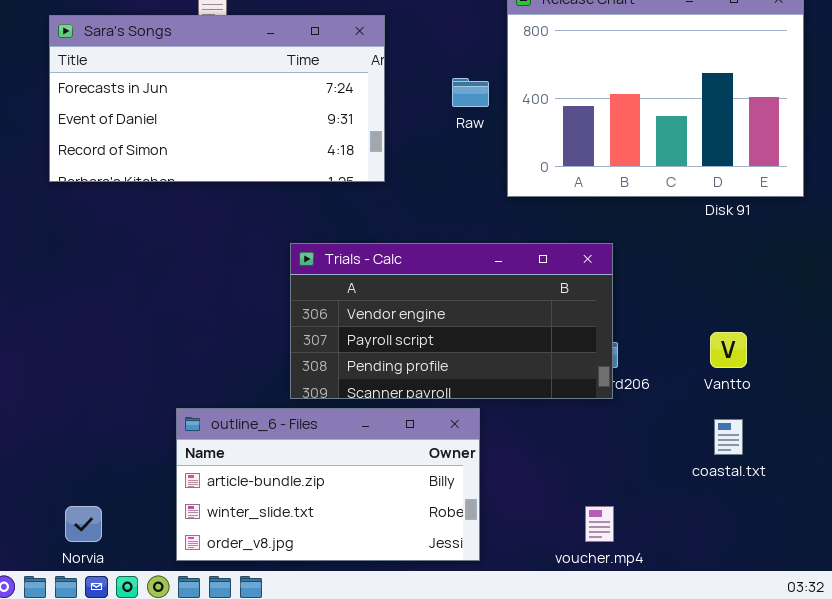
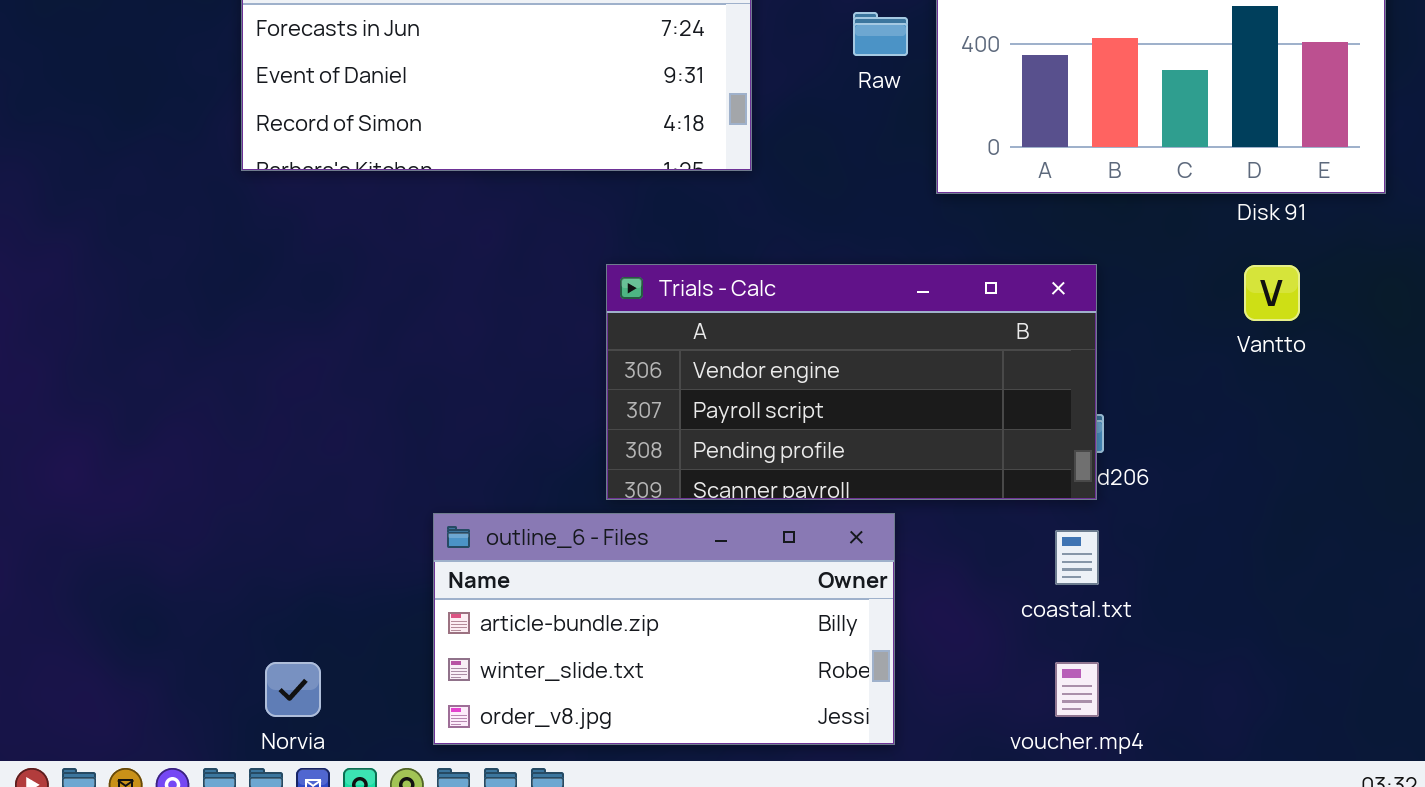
Vantto: [710,332,747,368] -> [1244,265,1300,321], moved
coastal.txt: [714,419,743,455] -> [1055,530,1099,585], moved

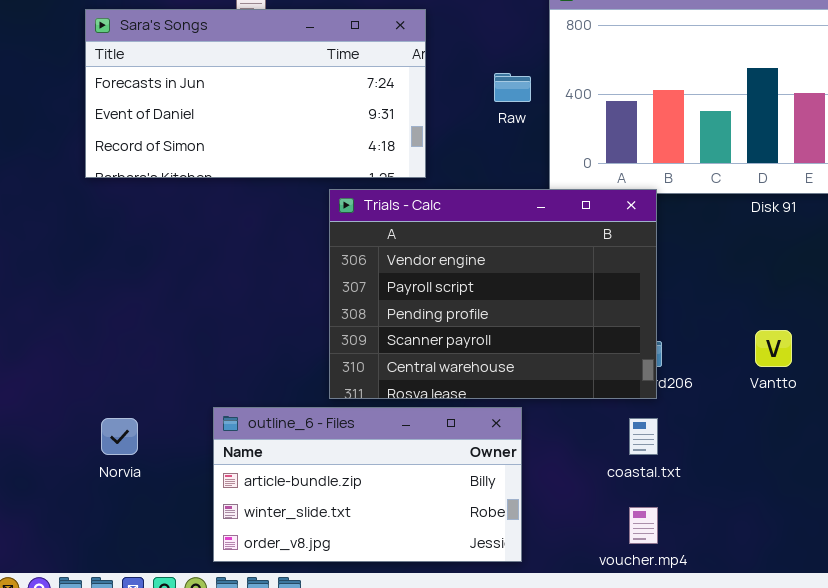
Trials - Calc: [606,264,1097,500] -> [329,189,657,399], resized
Vantto: [1244,265,1300,321] -> [755,330,792,367], moved
Norvia: [265,662,321,717] -> [101,418,138,455], moved

